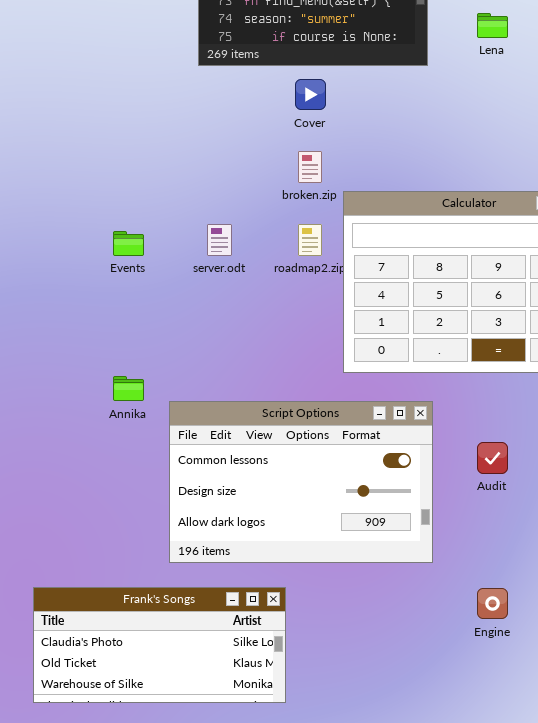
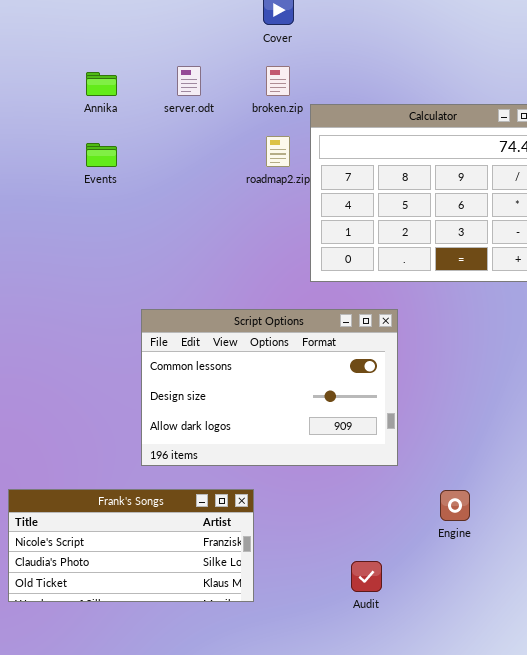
server.odt: [207,224,232,256] -> [177,66,201,96], moved
Annika: [113,376,144,401] -> [86,72,117,96], moved
Audit: [477,442,508,474] -> [351,561,382,592], moved
Frank's Songs: [33,587,286,703] -> [8,489,254,602], scrolled up 1 row

